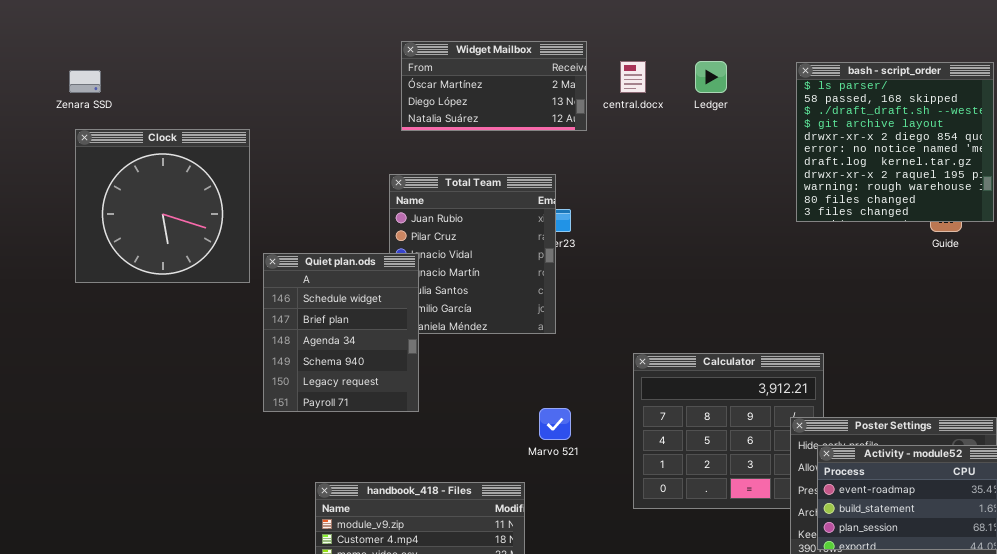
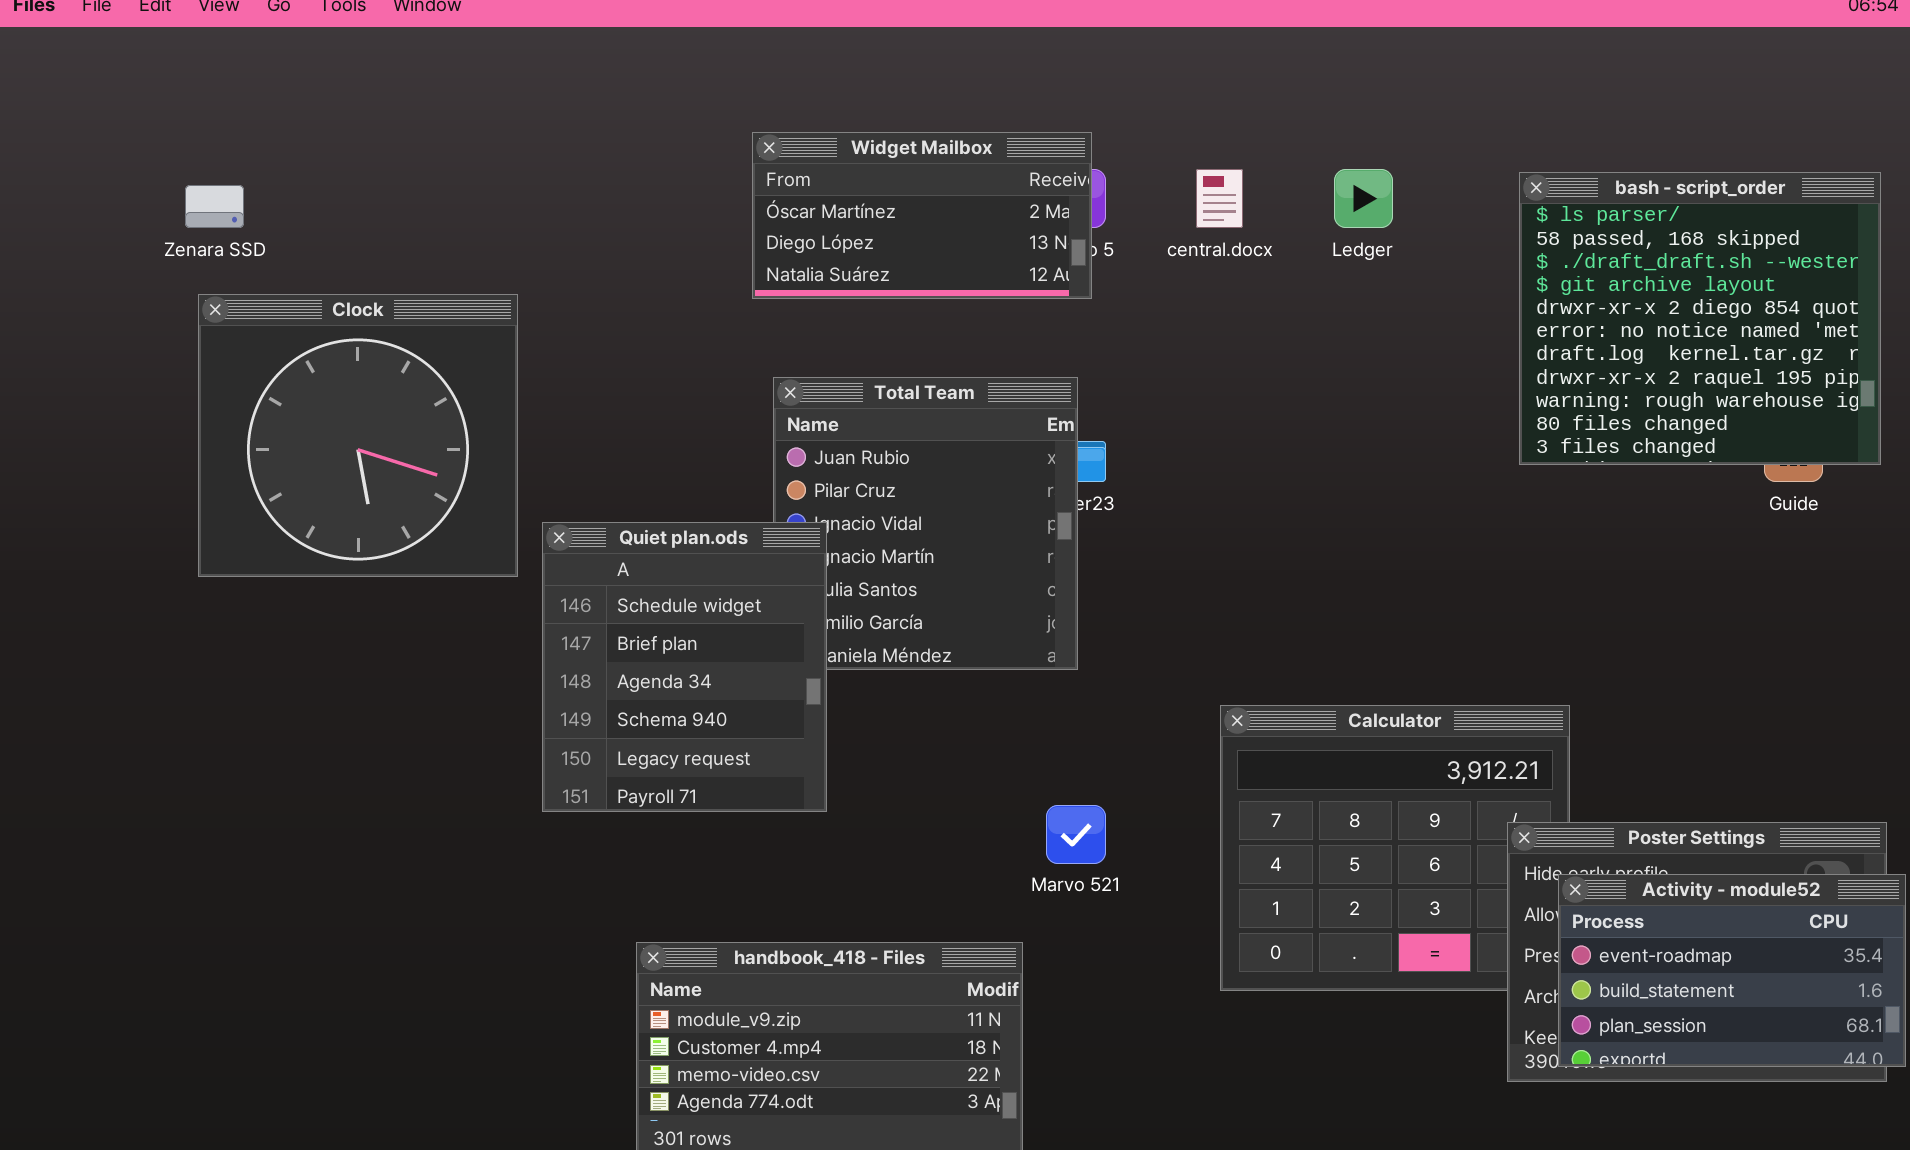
Widget Mailbox: [401,41,587,131] -> [752,132,1092,299], moved

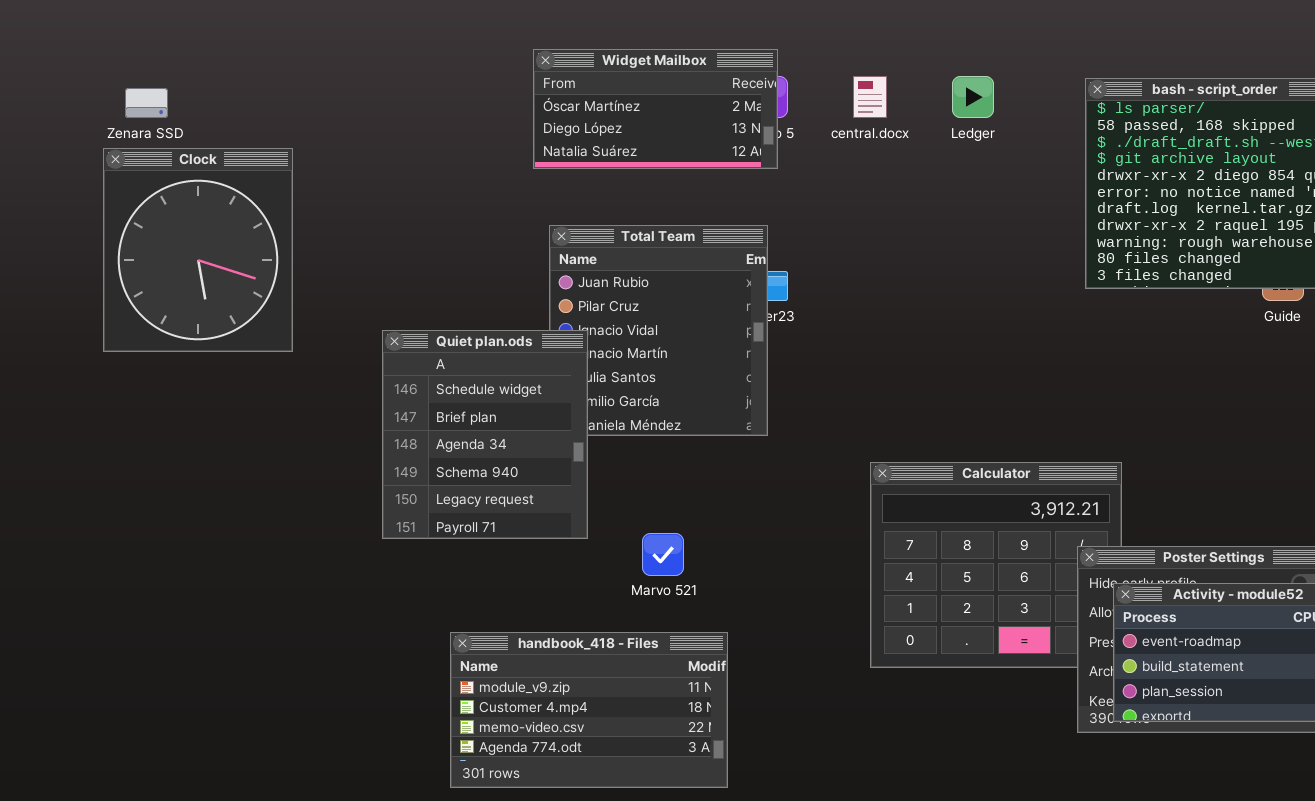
Clock: [198,294,518,577] -> [103,148,293,352], moved, resized
Marvo 521: [1046,805,1106,864] -> [642,533,684,576], moved

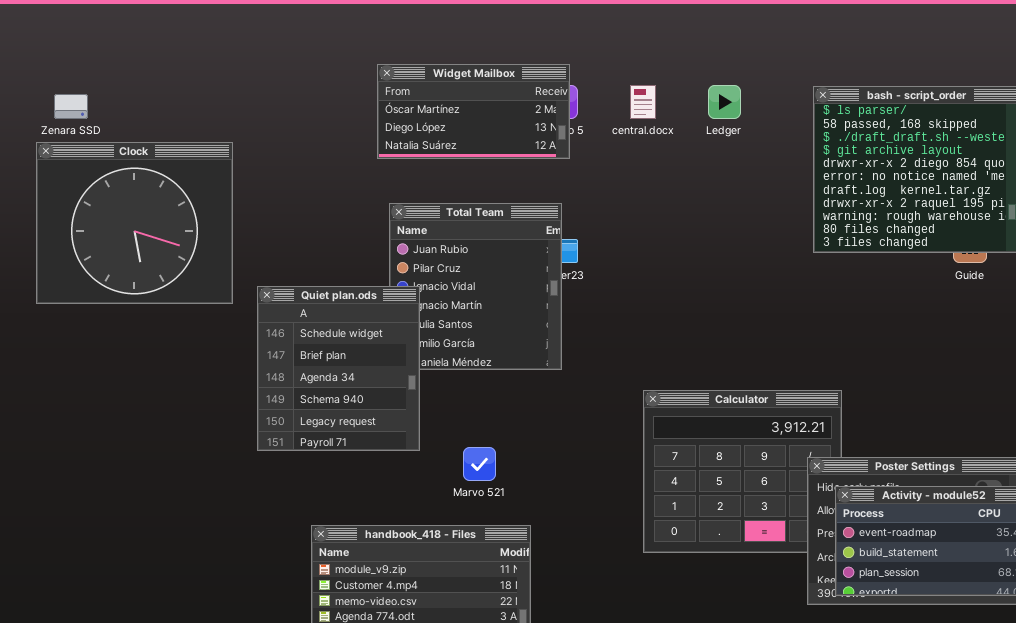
Clock: [103,148,293,352] -> [36,142,233,304], resized

